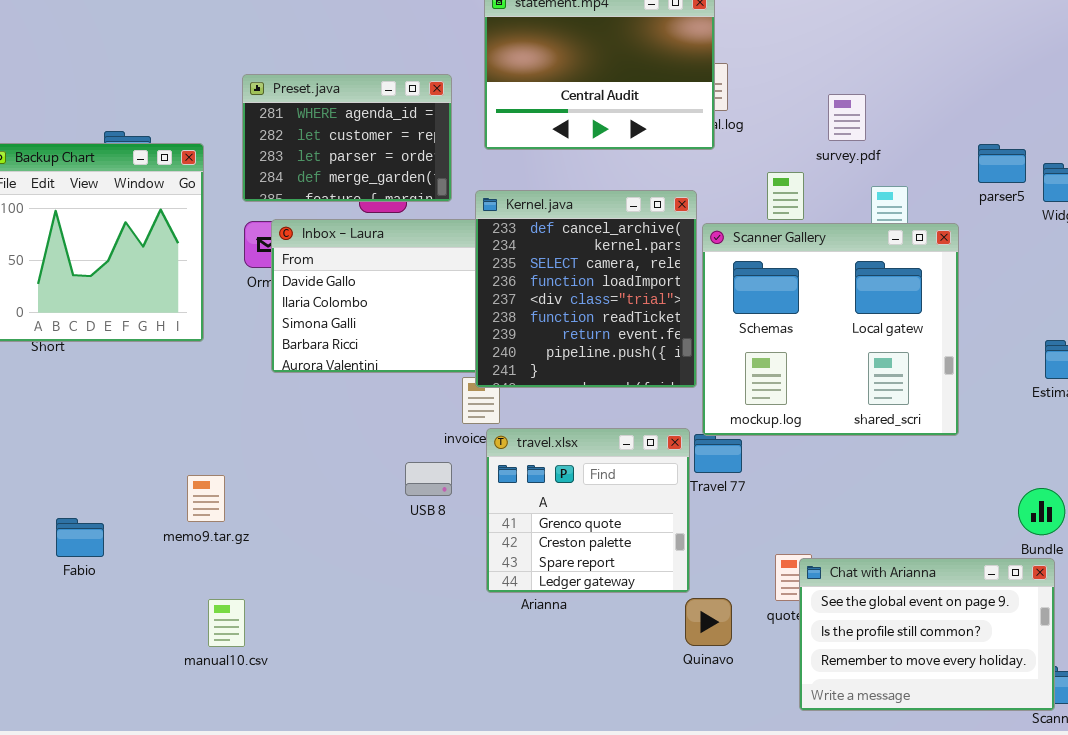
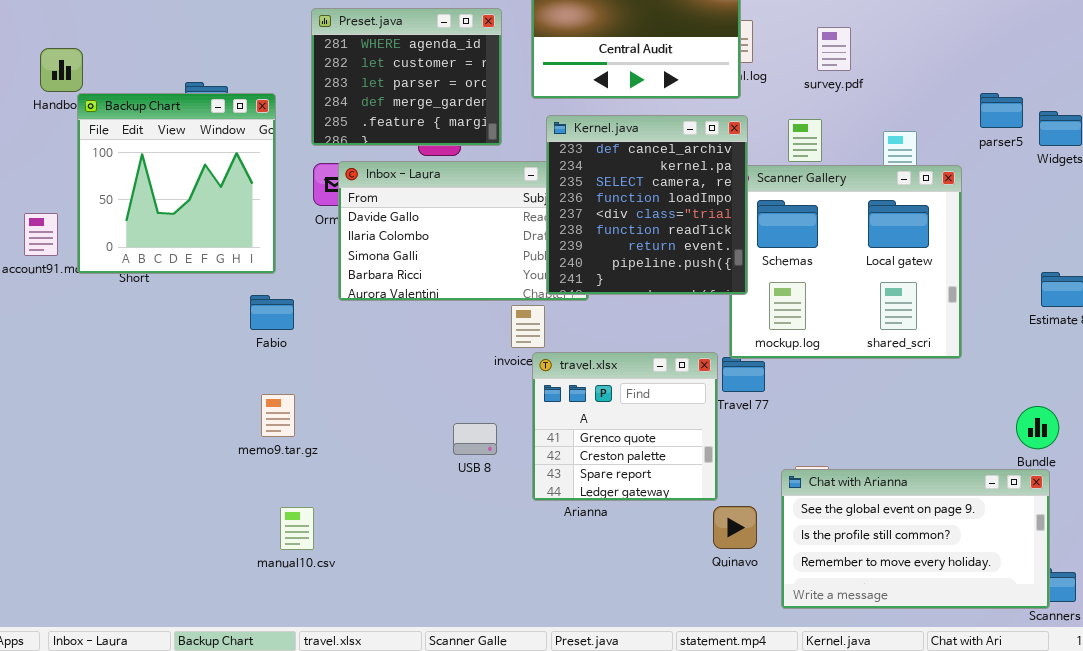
Preset.java: [242,74,452,202] -> [311,8,502,146], resized
survey.pdf: [828,94,866,141] -> [817,27,851,71], moved
Kernel.java: [475,190,697,388] -> [546,115,748,295], moved
USB 8: [405,462,452,496] -> [453,423,497,455], moved
Fabio: [56,518,104,557] -> [250,295,294,330], moved
Chat with Arianna: [799,558,1055,711] -> [781,469,1050,609], resized

